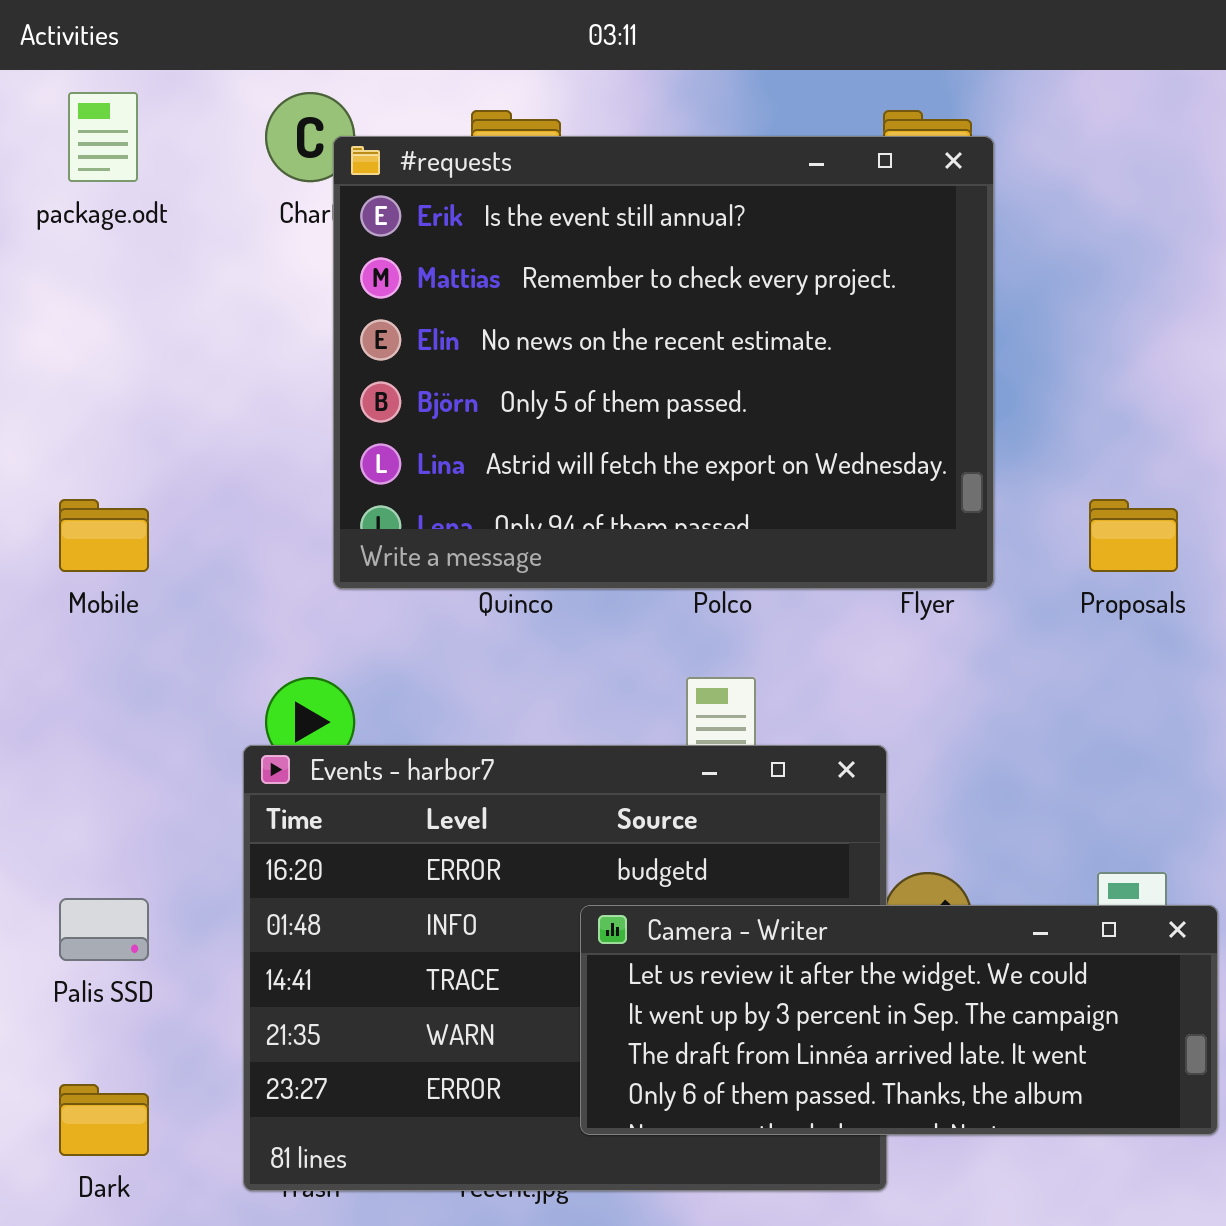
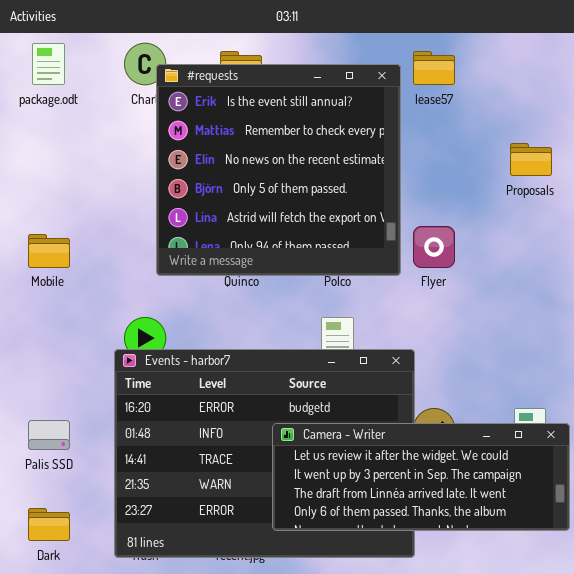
#requests: [333,136,994,589] -> [156,64,401,276], resized
Proposals: [1089,499,1178,572] -> [510,143,552,176], moved

